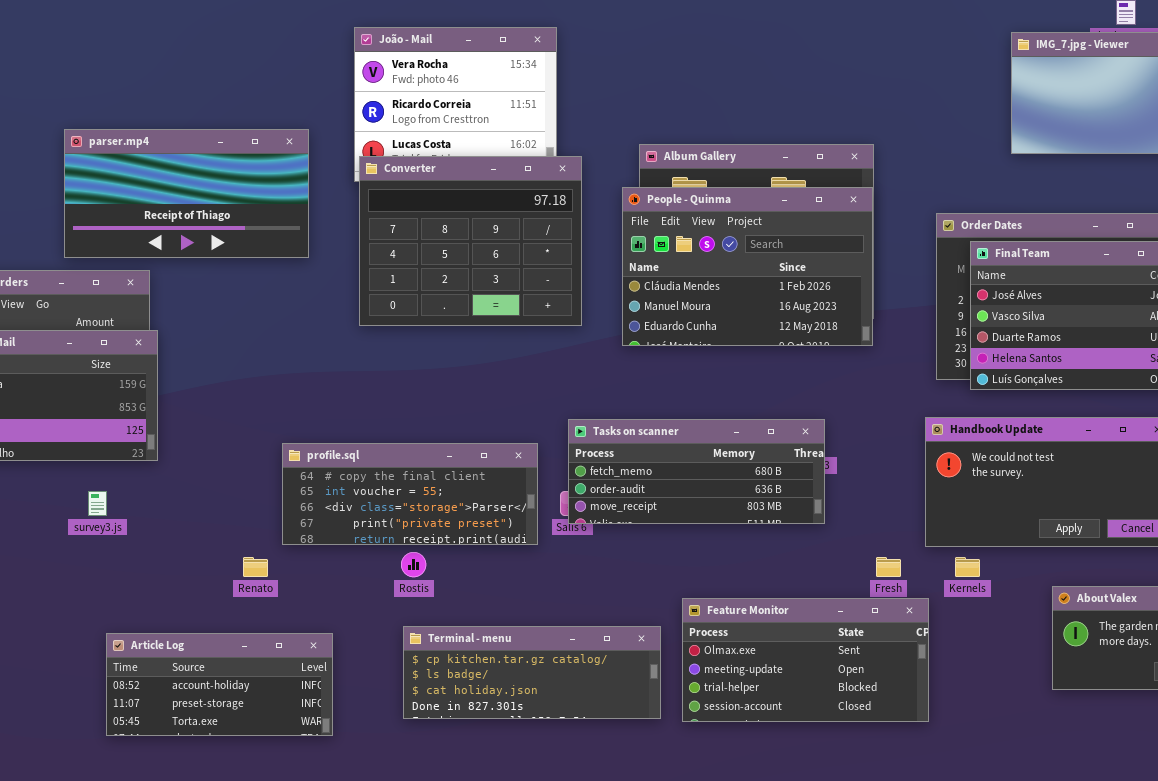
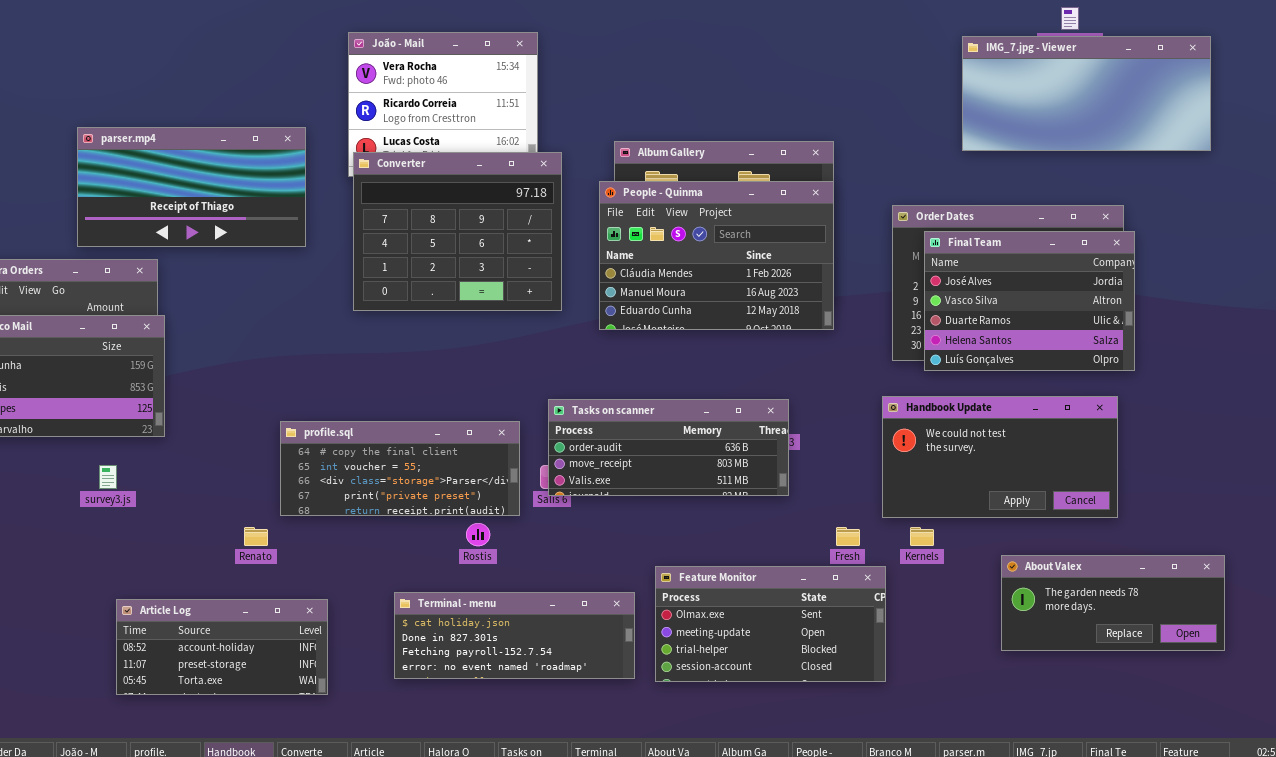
Tasks on scanner: [568,419,825,524] -> [548,399,789,496], scrolled down 1 row
Rostis: [401,552,426,577] -> [466,523,490,546], moved
Terminal - menu: [403,626,661,719] -> [394,592,635,679], scrolled down 2 rows

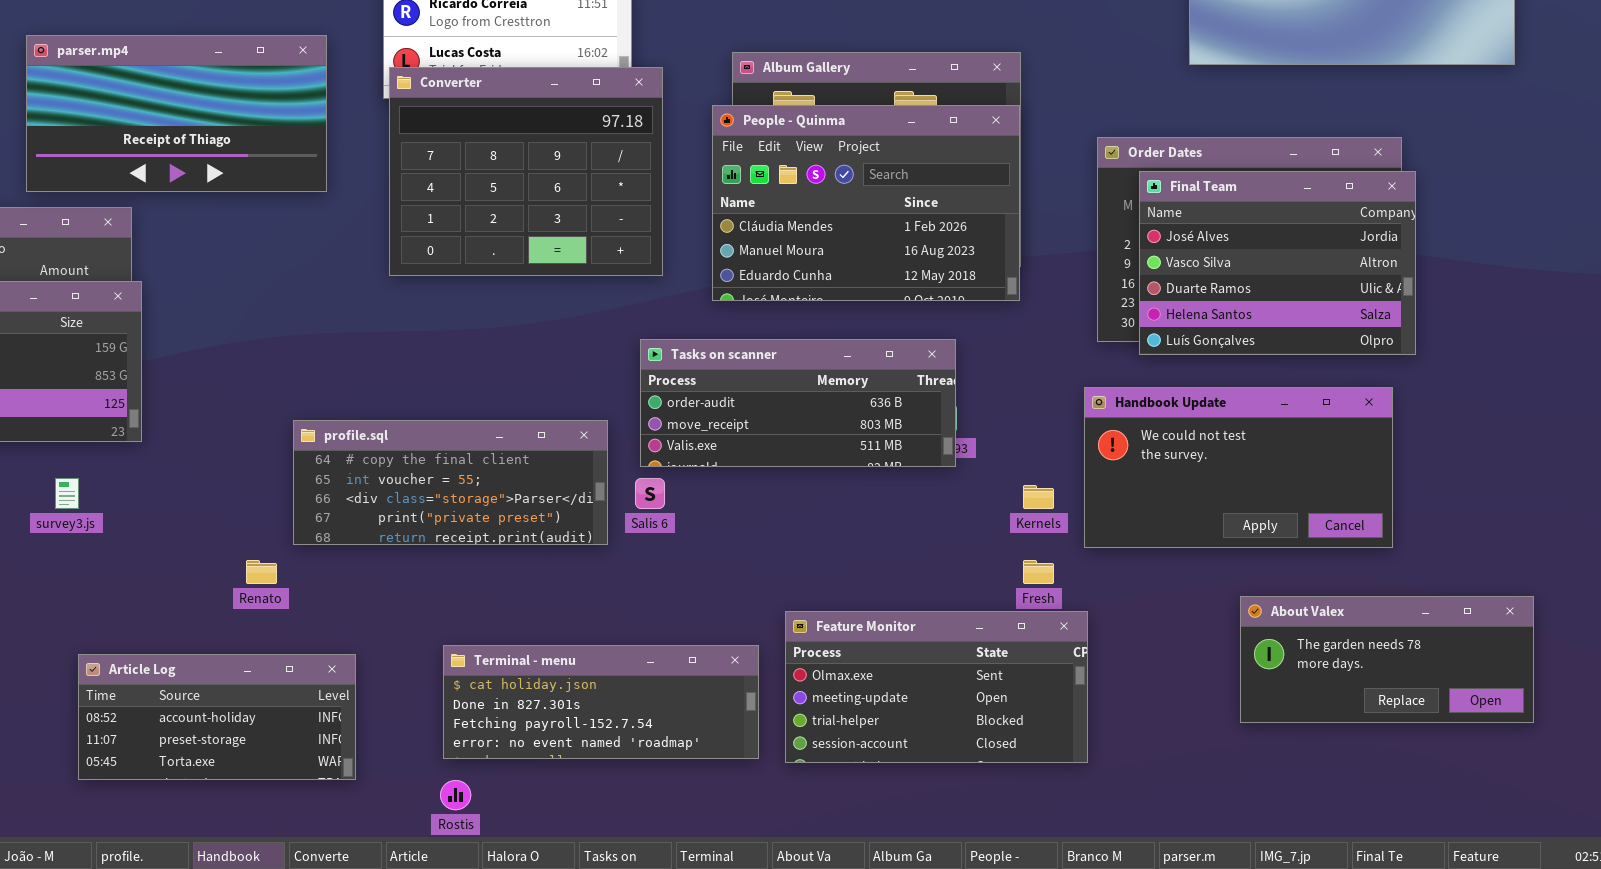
Tasks on scanner: [548,399,789,496] -> [640,339,956,467], moved
Rostis: [466,523,490,546] -> [440,780,471,810], moved
Kernels: [910,527,934,546] -> [1023,485,1054,509], moved

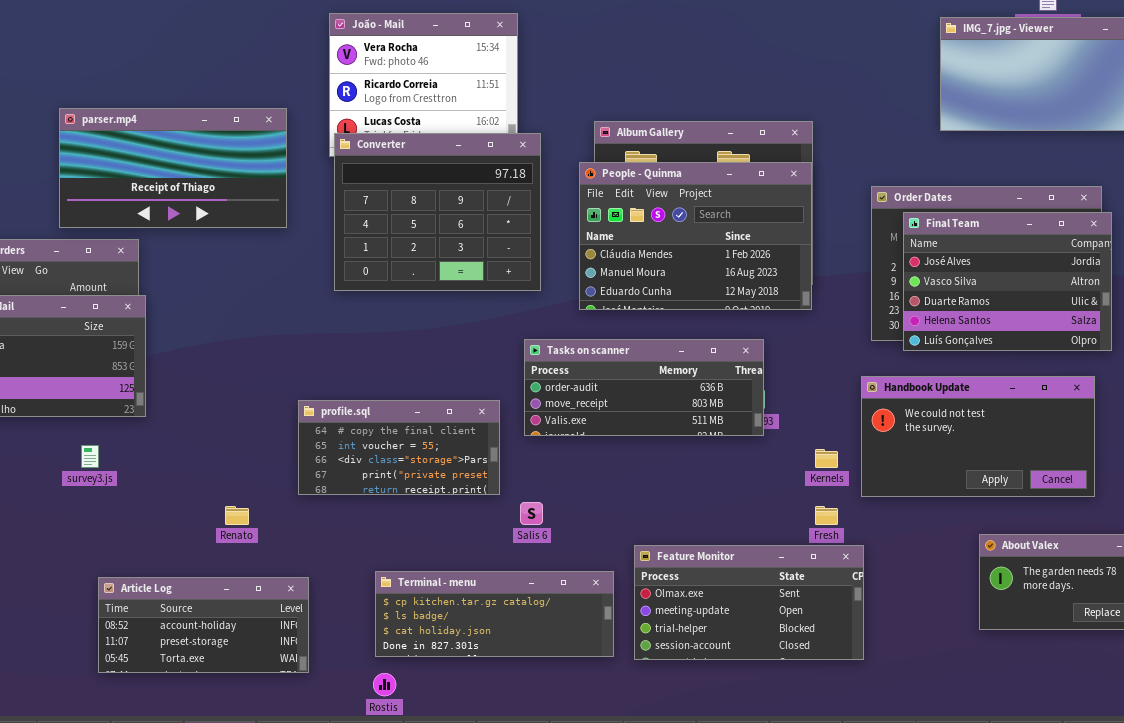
profile.sql: [293,420,608,545] -> [298,400,500,495], resized
Salis 6: [635,478,665,509] -> [520,502,543,525], moved
Terminal - menu: [443,645,759,759] -> [375,571,614,657], scrolled up 2 rows

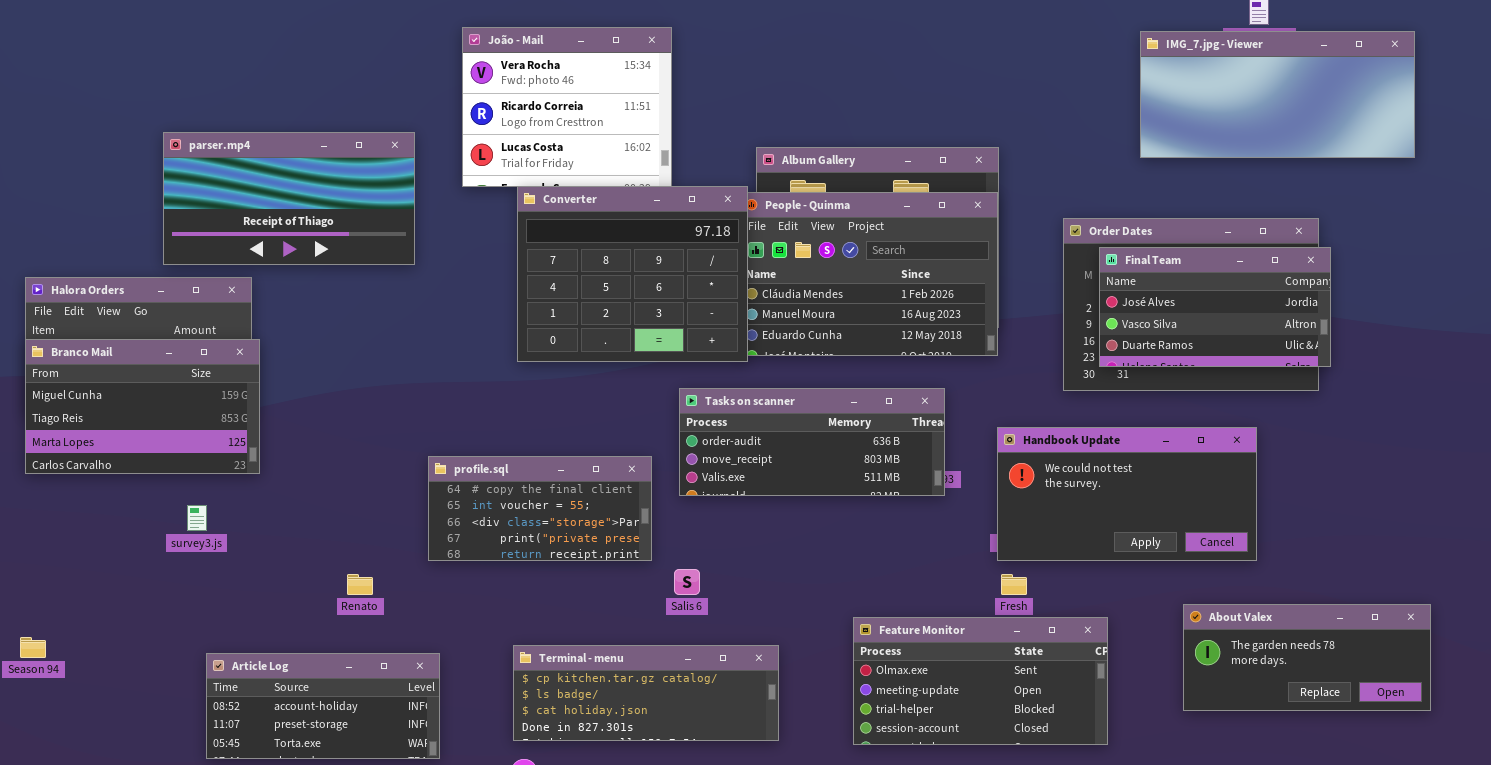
Converter: [334,133,541,291] -> [517,186,748,362], moved
Final Team: [903,212,1112,351] -> [1099,247,1331,367], resized
Handbook Update: [861,376,1095,497] -> [997,427,1257,561], moved
Feature Monitor: [634,545,864,660] -> [853,617,1108,745], moved

